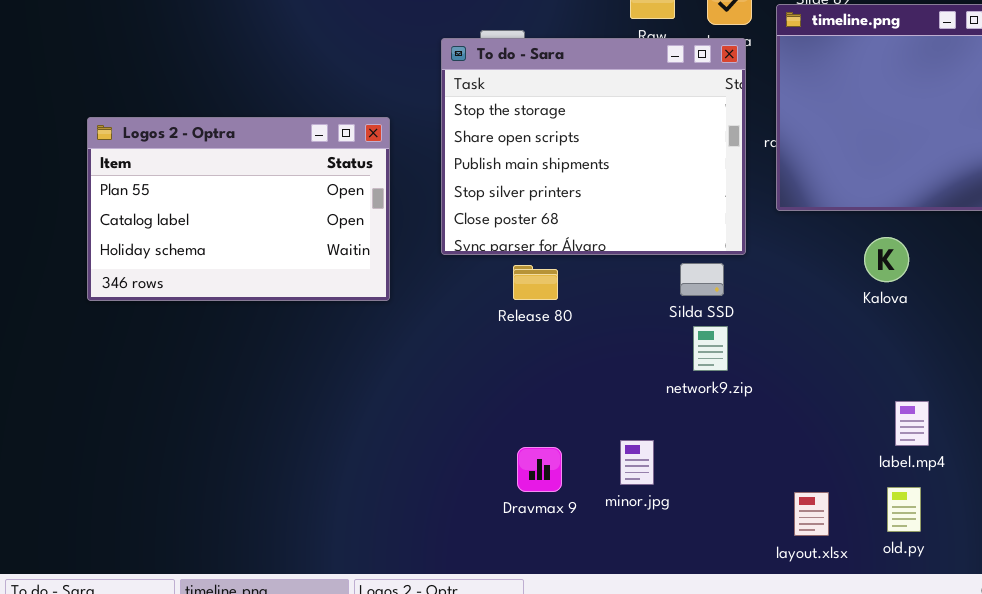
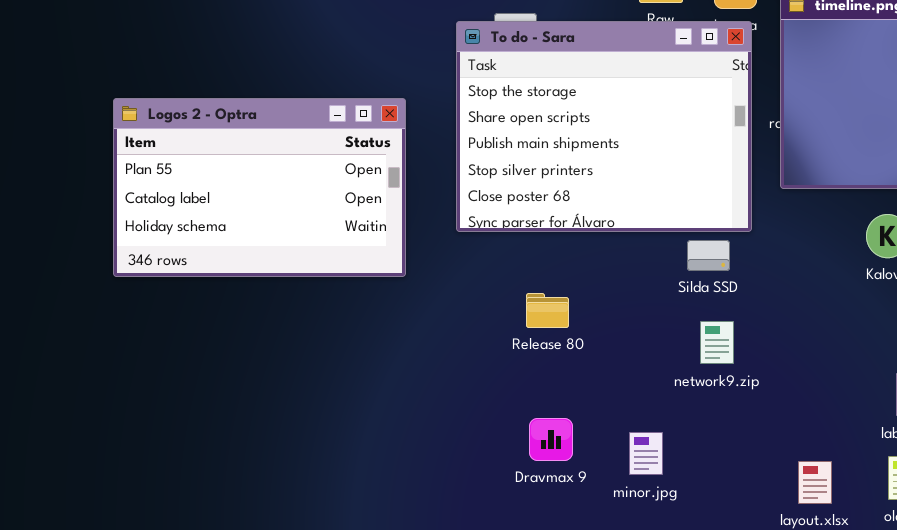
Release 80: [513,265,558,300] -> [526,293,569,328], moved
network9.zip: [693,326,728,371] -> [700,321,734,364], moved
minor.jpg: [620,440,654,485] -> [629,432,663,475], moved

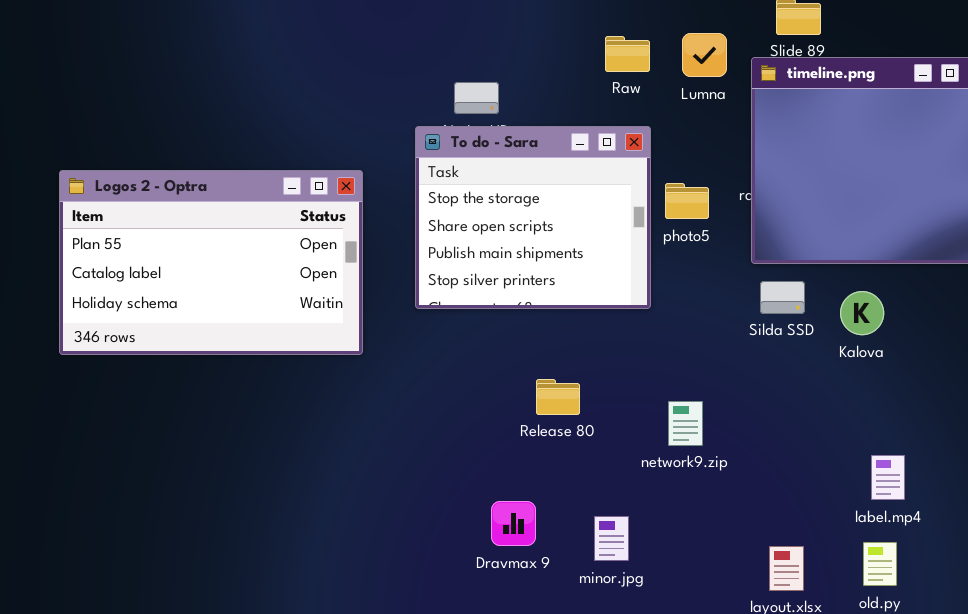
To do - Sara: [456,21,752,232] -> [415,126,651,309], resized
Silda SSD: [687,240,730,271] -> [760,281,805,314], moved
Release 80: [526,293,569,328] -> [536,379,580,415], moved

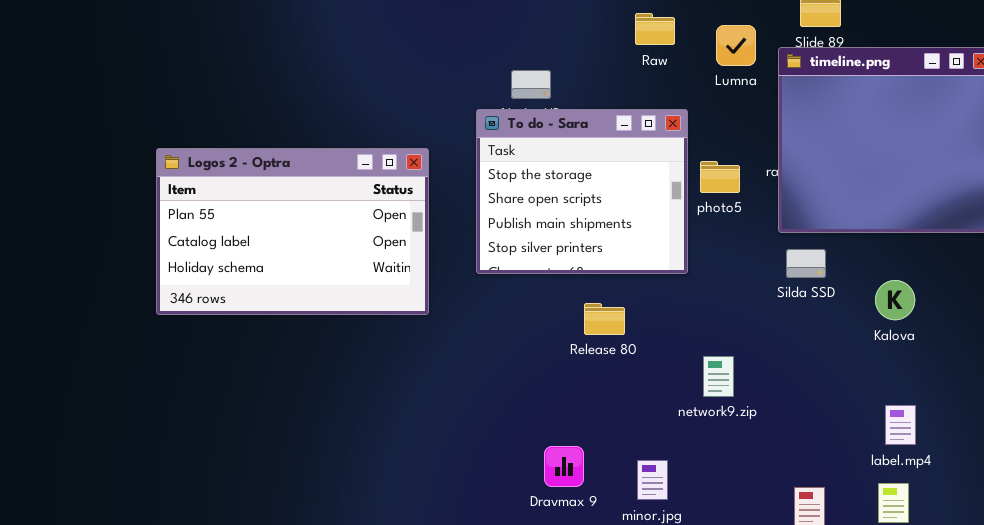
Raw: [605,36,650,72] -> [635,13,675,45], moved
Kalova: [840,291,884,335] -> [875,280,915,320], moved
Release 80: [536,379,580,415] -> [584,303,625,335], moved

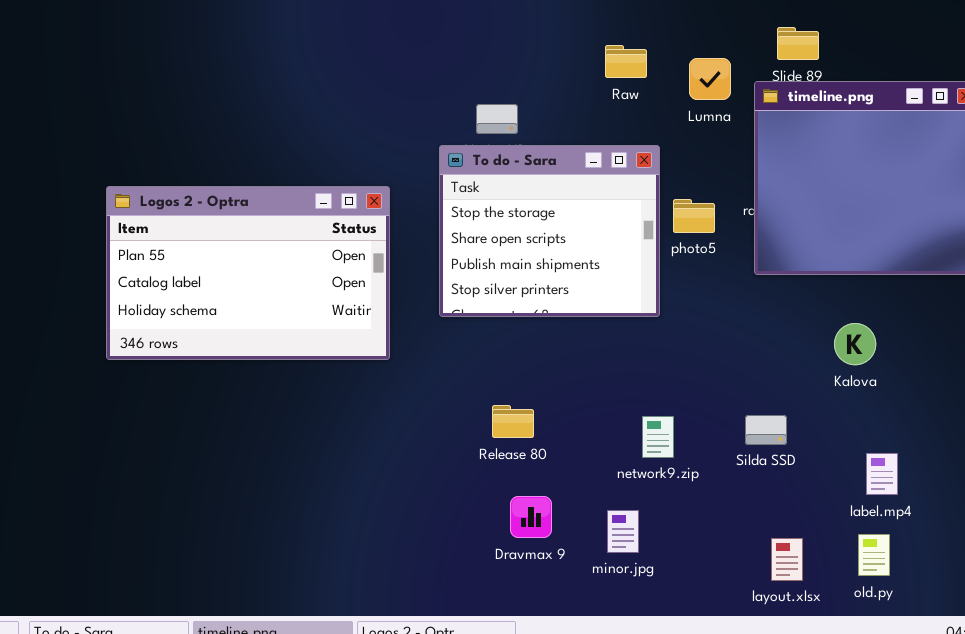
Silda SSD: [786,249,826,278] -> [745,415,787,445], moved
Kalova: [875,280,915,320] -> [834,323,876,365], moved
Release 80: [584,303,625,335] -> [492,405,534,438], moved
network9.zip: [703,356,734,397] -> [642,416,674,458], moved

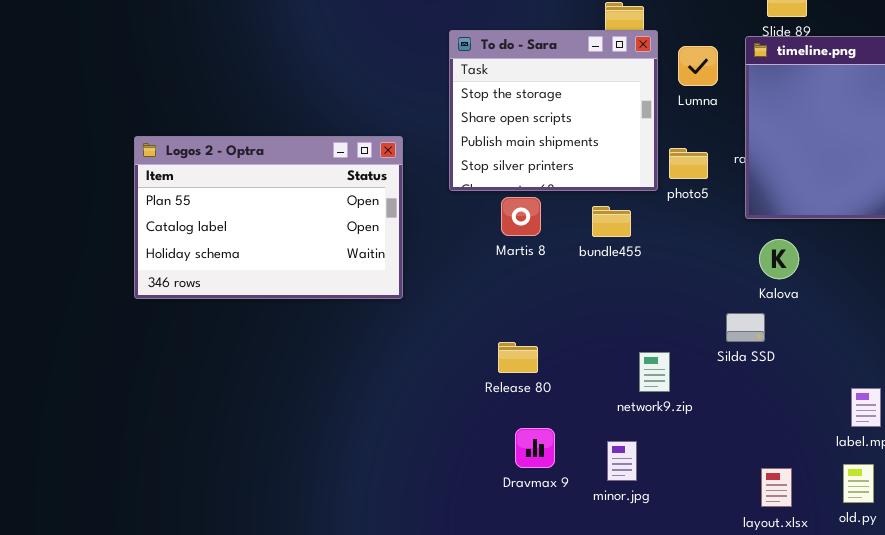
Lumna: [689,58,731,100] -> [678,46,718,86], moved
To do - Sara: [439,145,660,317] -> [449,30,658,191], moved
Kalova: [834,323,876,365] -> [759,239,799,279], moved
Silda SSD: [745,415,787,445] -> [726,313,765,342], moved

